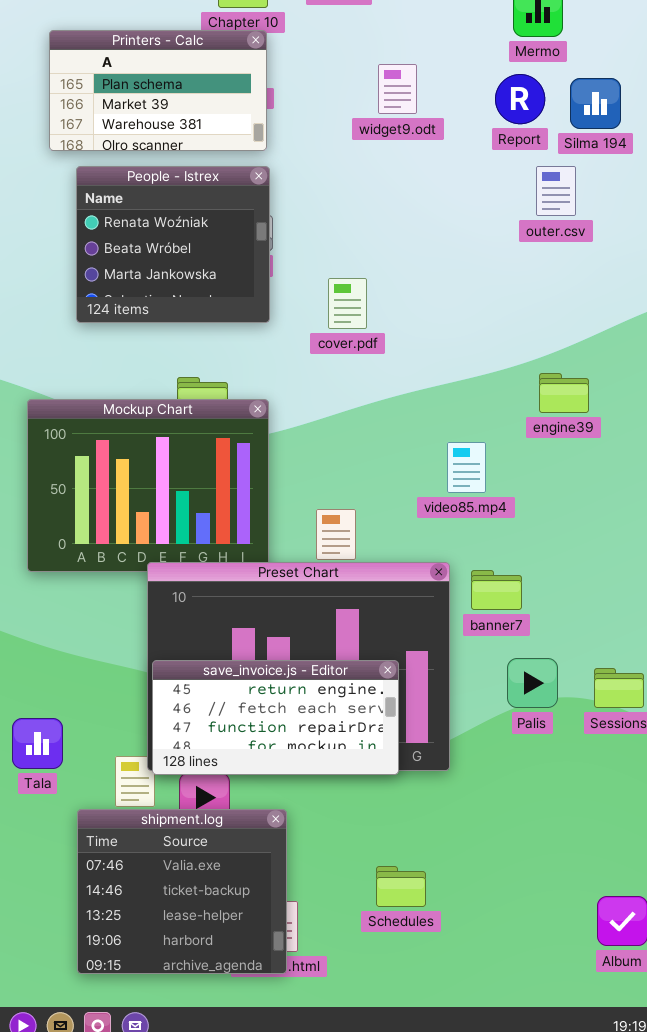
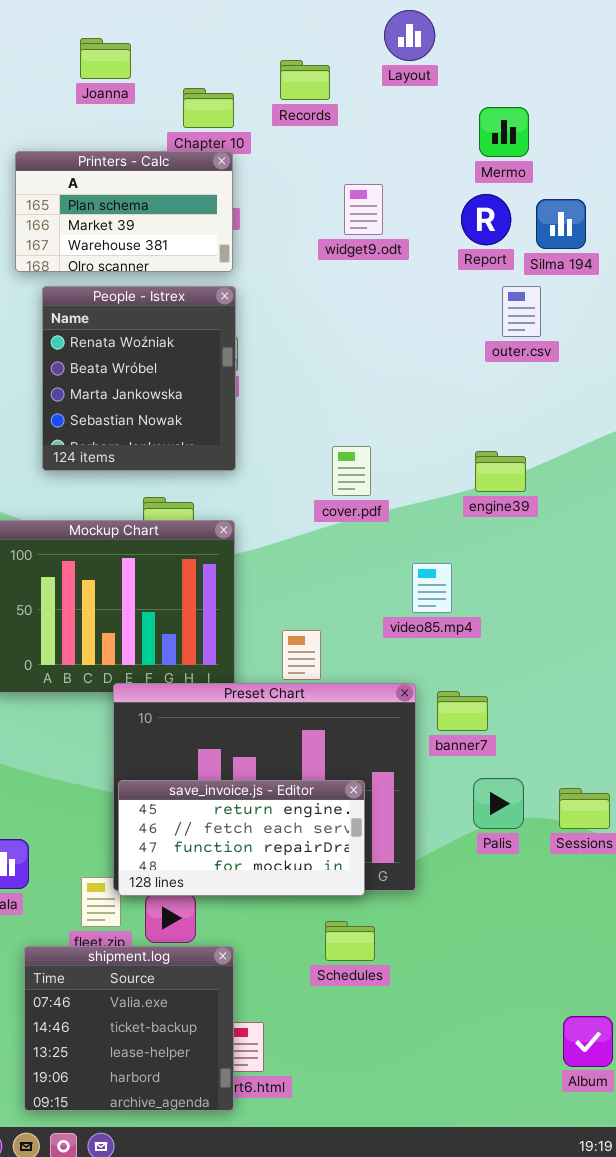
People - Istrex: [76,166,270,323] -> [42,286,236,471], resized
cover.pdf: [328,278,367,329] -> [332,446,371,496], moved
engine39: [539,373,589,413] -> [475,451,526,492], moved
shipment.log: [77,809,287,974] -> [24,946,234,1111], moved
Schedules: [376,866,426,907] -> [325,921,375,961], moved

